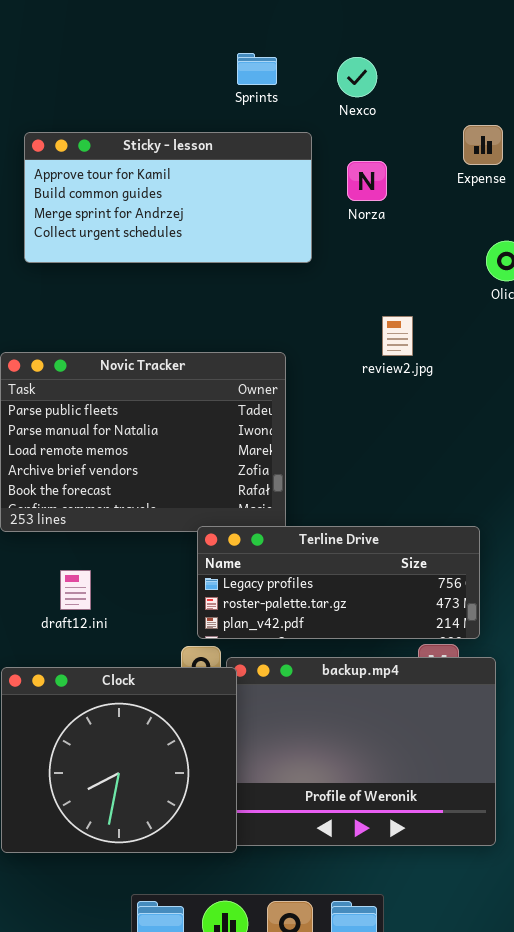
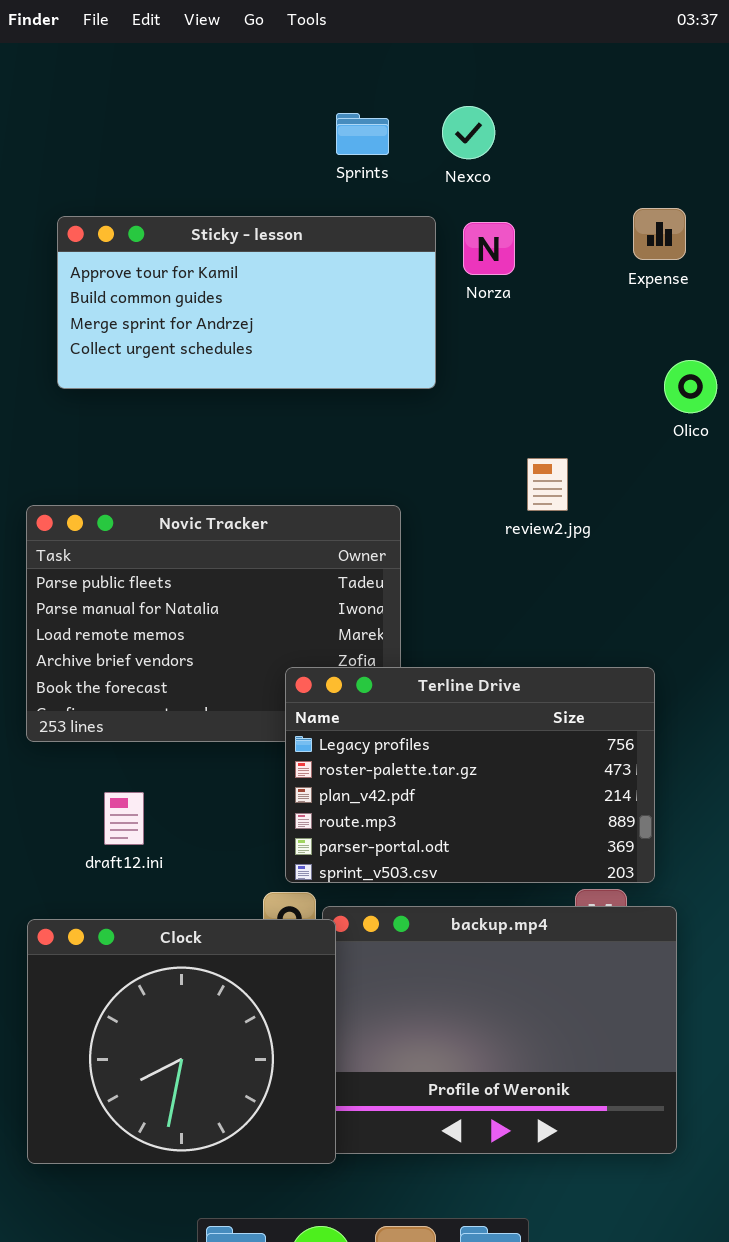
Nexco: [337,57,377,97] -> [442,106,495,159], moved
Norza: [347,161,387,201] -> [463,222,515,275], moved
Terline Drive: [197,526,480,639] -> [285,667,655,883], resized

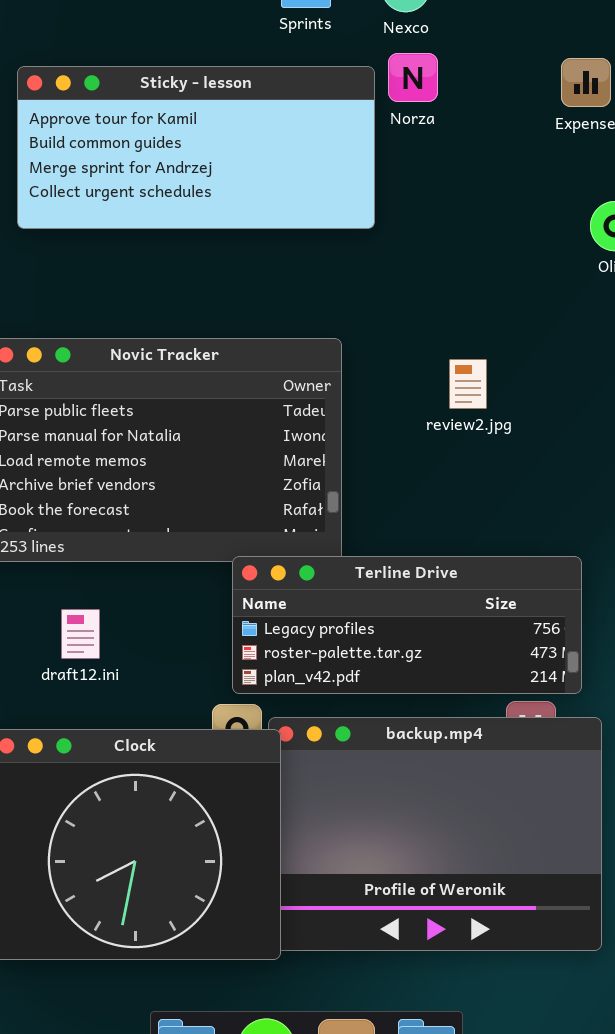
Norza: [463,222,515,275] -> [388,53,438,102], moved
review2.jpg: [527,458,568,511] -> [449,359,487,409], moved
Terline Drive: [285,667,655,883] -> [232,556,582,694], resized

